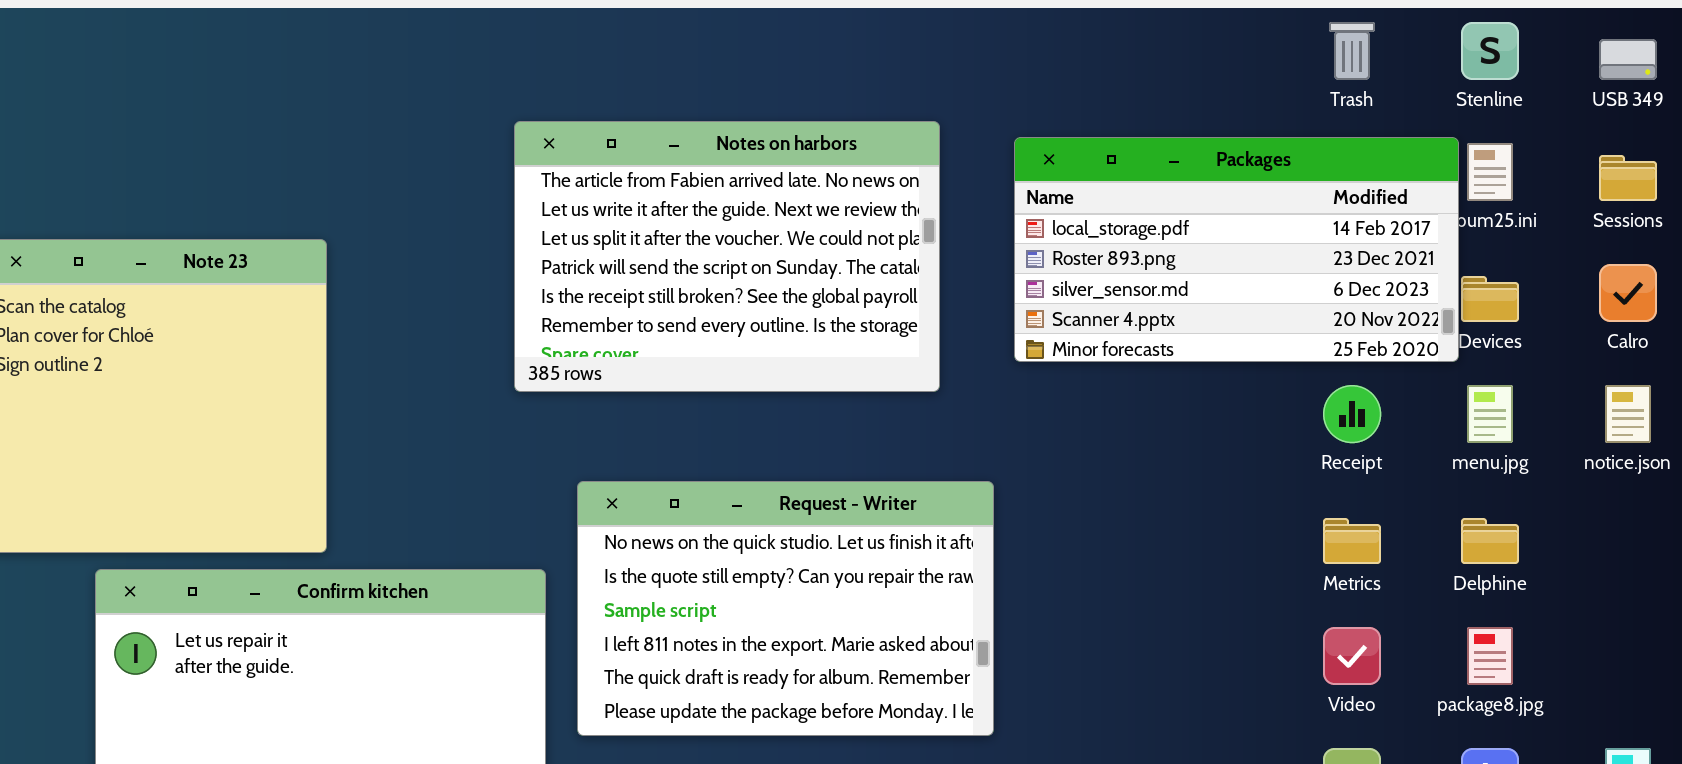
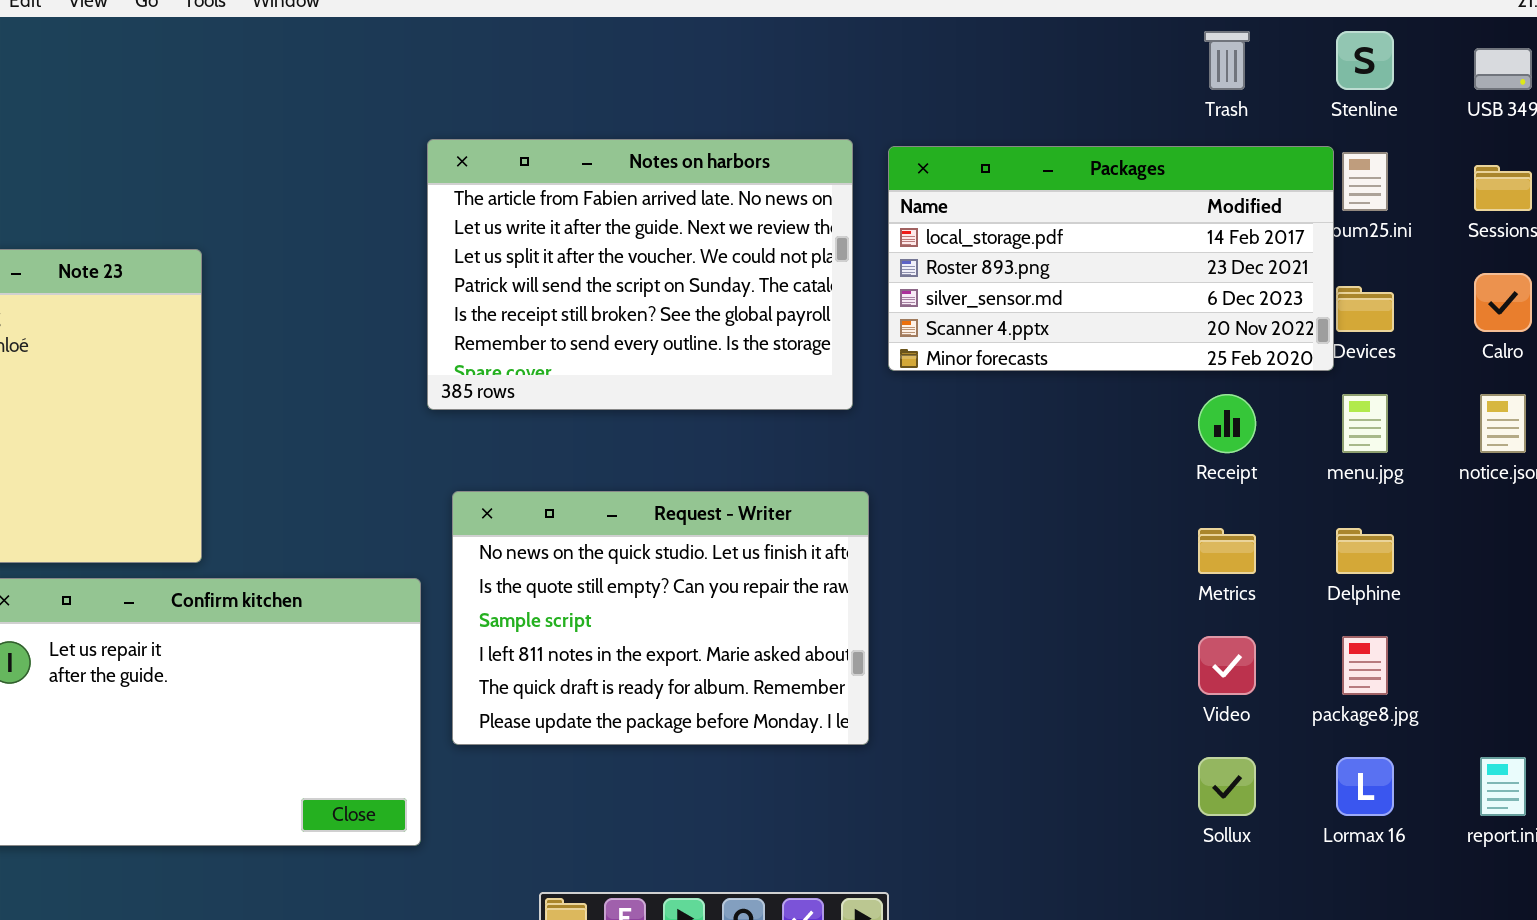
Notes on harbors: [514,121,940,392] -> [427,139,853,410], moved

